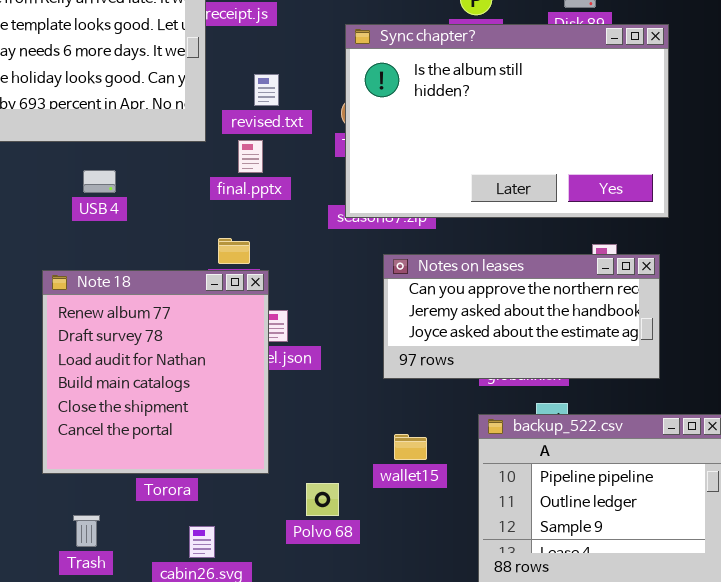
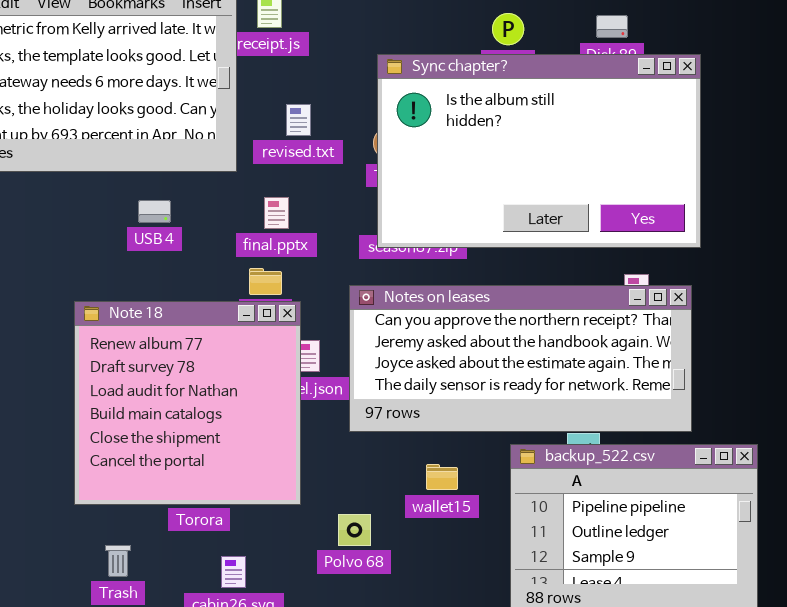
final.pptx: [238,140,263,173] -> [264,197,289,229], moved
USB 4: [83,170,116,193] -> [138,200,171,223], moved
Notes on leases: [383,254,660,379] -> [349,285,692,432], resized

